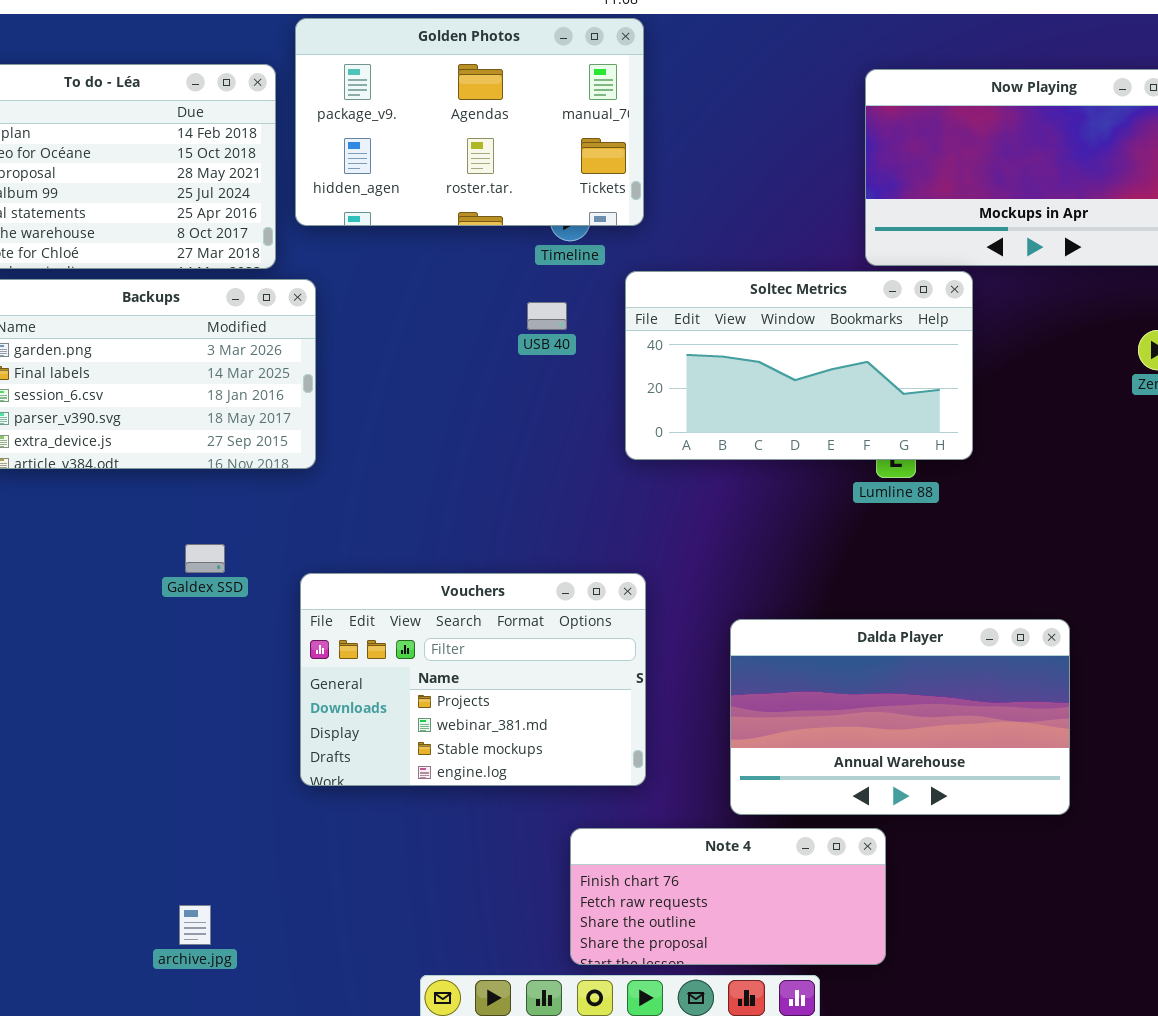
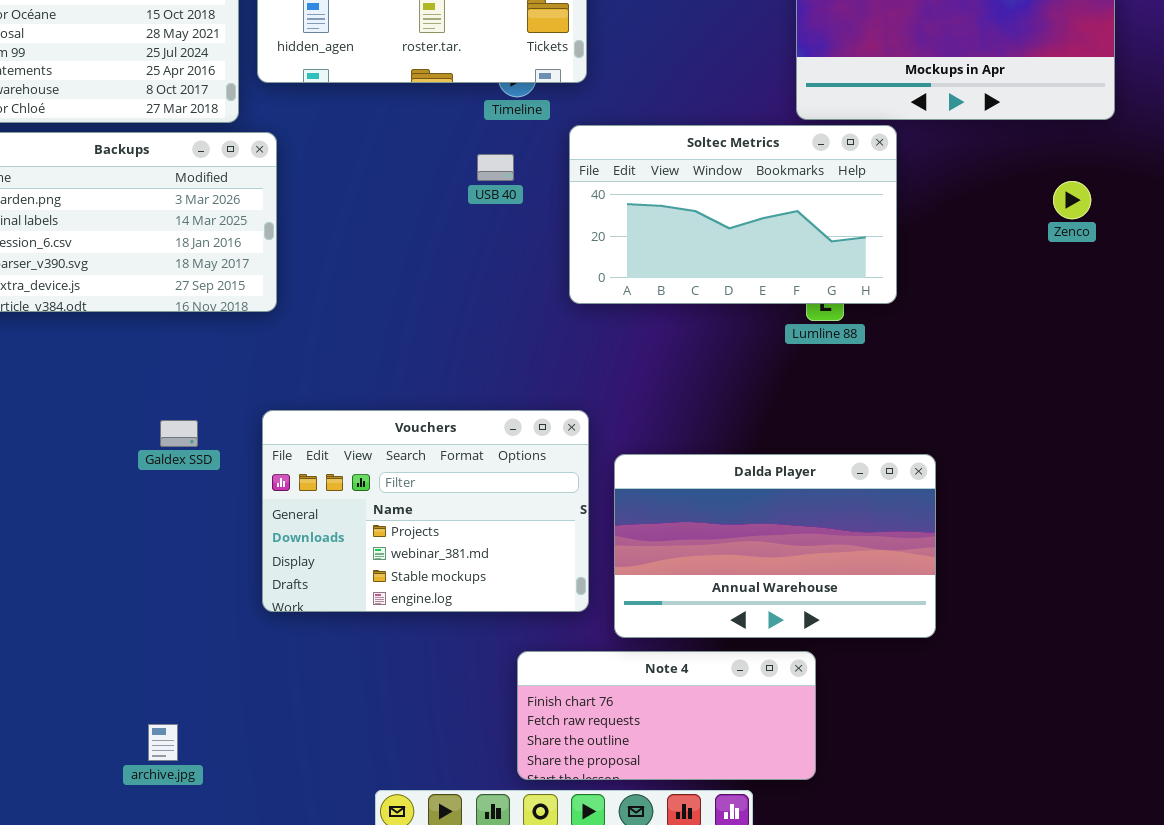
Galdex SSD: [185,544,225,573] -> [160,420,198,447], moved
Dalda Player: [730,619,1070,815] -> [614,454,936,638], moved

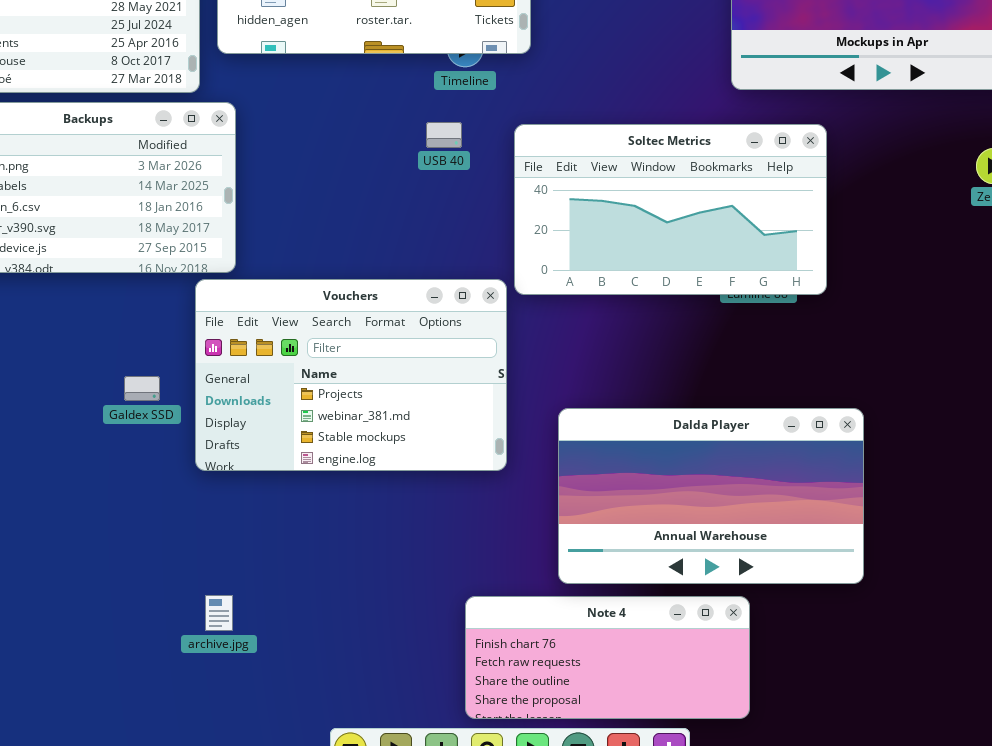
Soltec Metrics: [569,125,897,304] -> [514,124,827,295], moved
Vouchers: [262,410,589,612] -> [195,279,507,471], moved
archive.jpg: [148,724,178,761] -> [205,595,233,631], moved

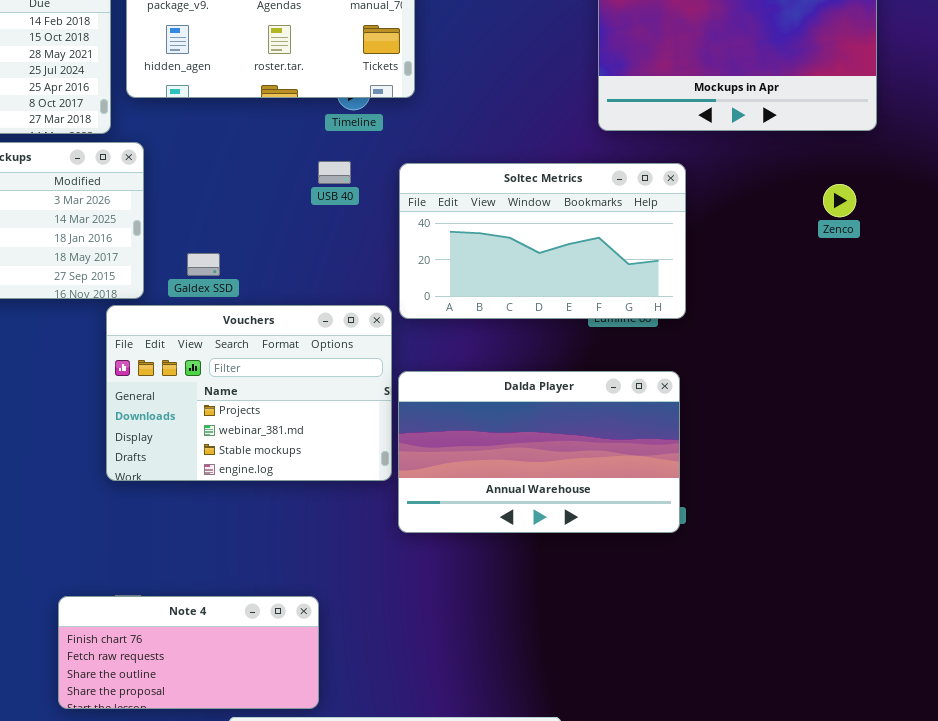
Galdex SSD: [124,376,160,401] -> [187,253,220,276], moved
Dalda Player: [558,408,864,584] -> [398,371,680,533], moved
Note 4: [465,596,750,719] -> [58,596,319,709], moved

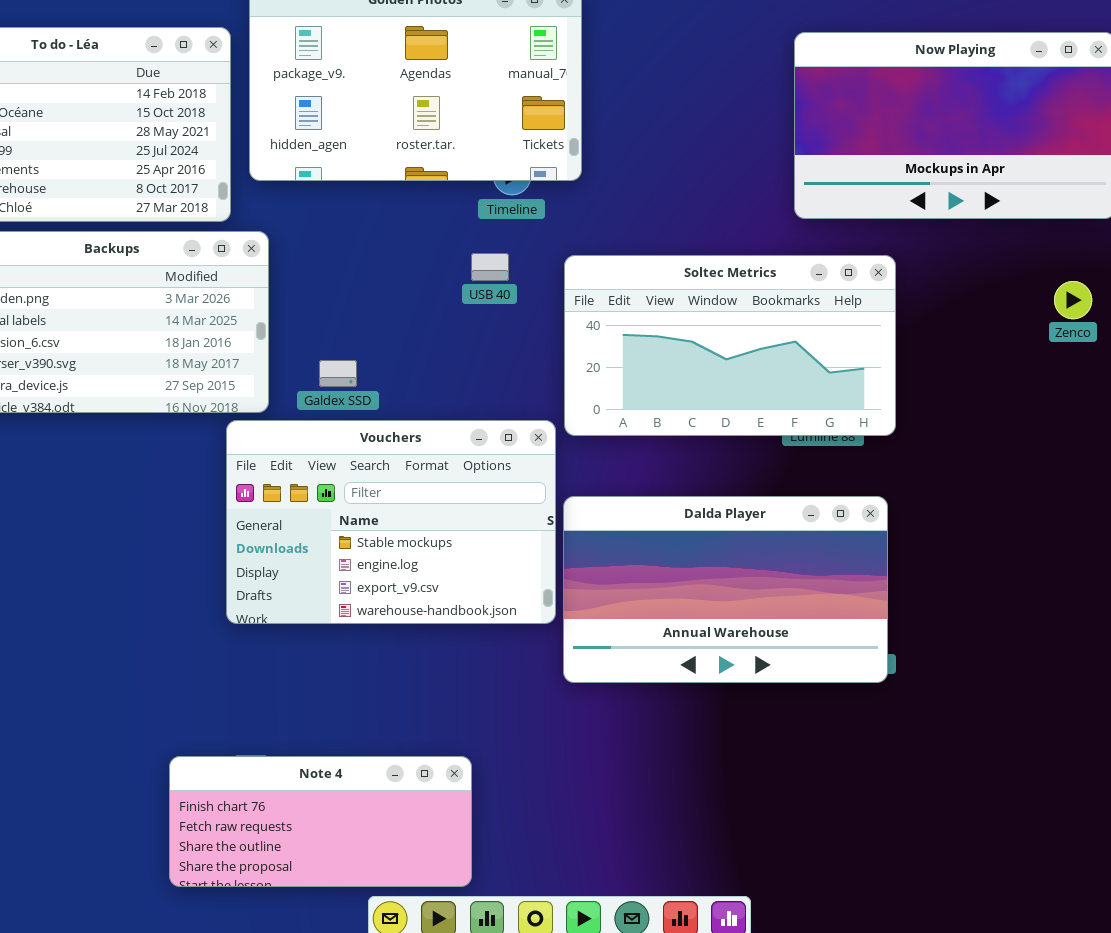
Vouchers: [106,305,392,481] -> [226,420,556,624], scrolled down 2 rows

